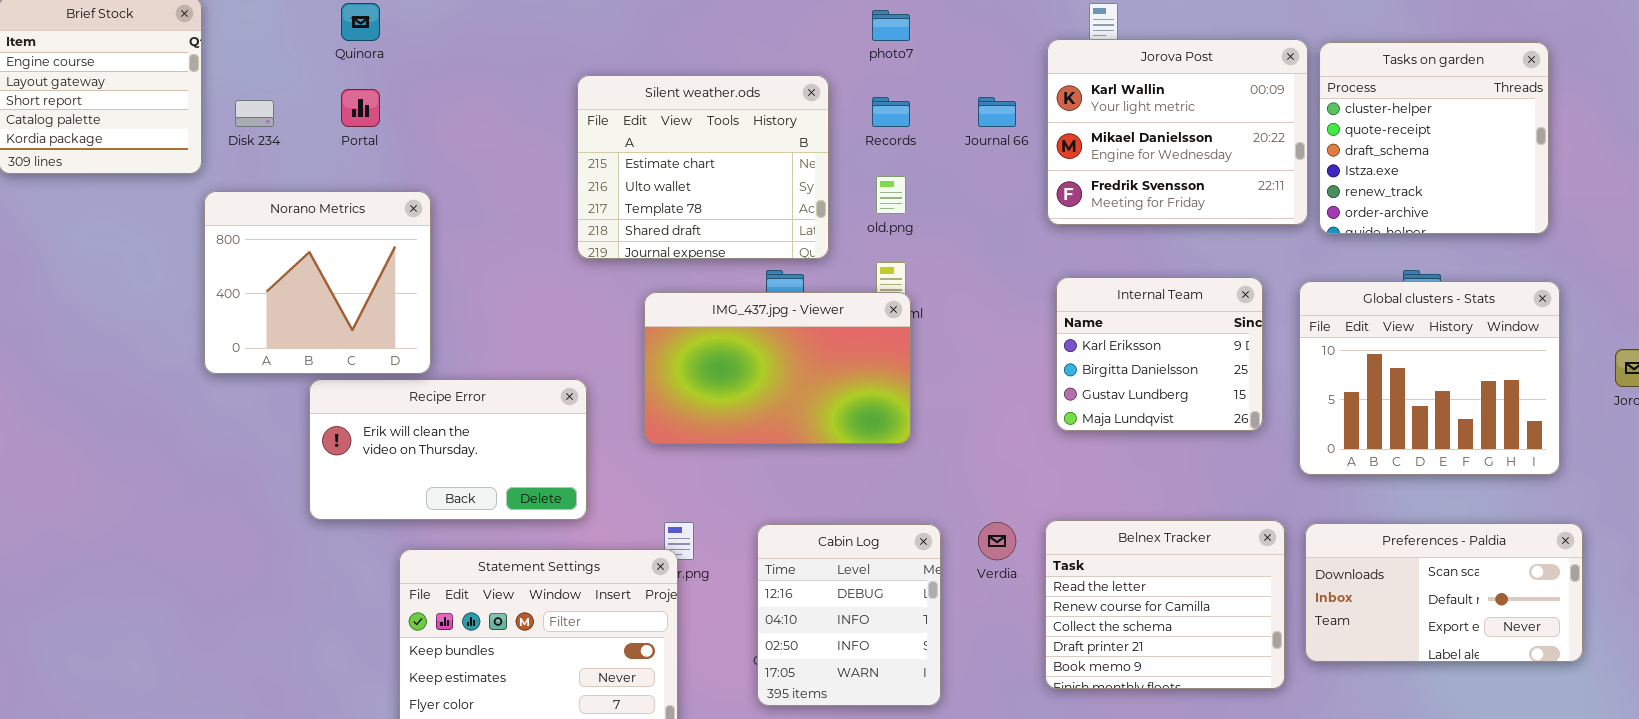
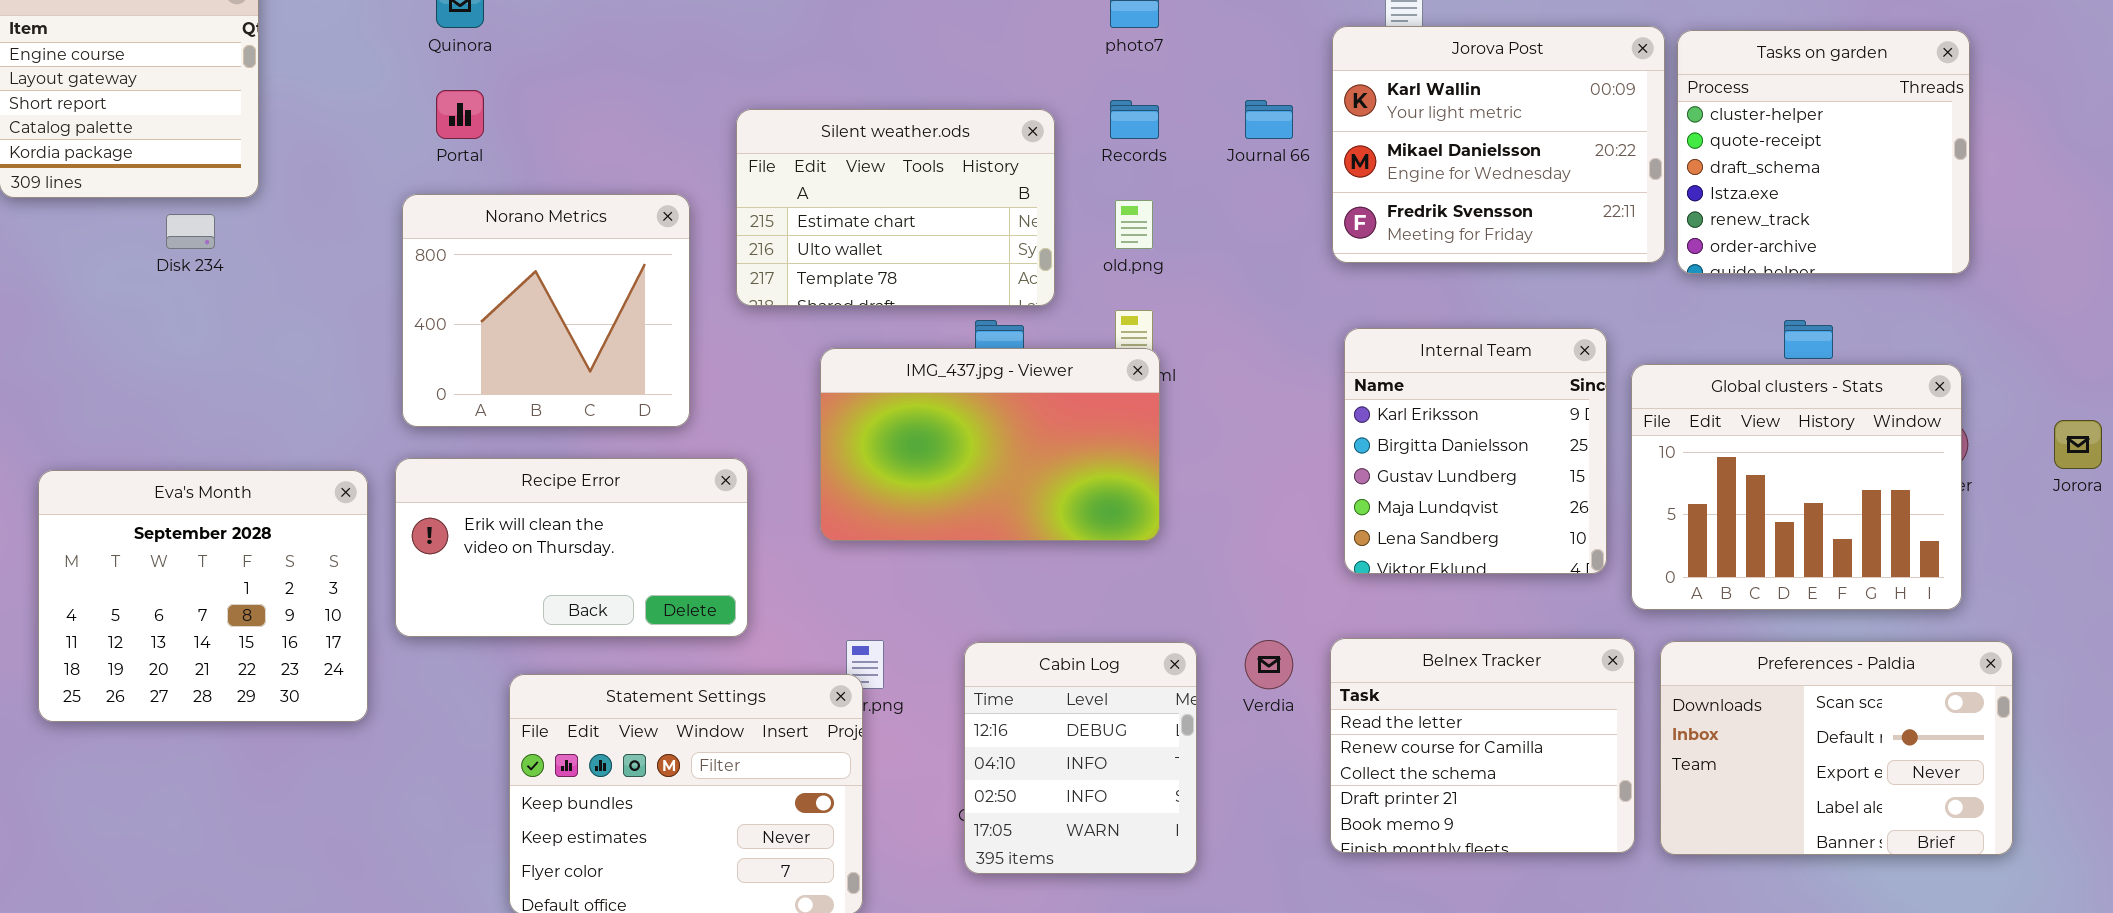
Silent weather.ods: [577,75,829,259] -> [736,109,1055,306], resized
Disk 234: [235,100,274,127] -> [166,214,215,249], moved
Norano Metrics: [204,191,431,374] -> [402,194,690,427], moved
Internal Team: [1056,277,1263,431] -> [1344,328,1607,574], resized
Global clusters - Stats: [1299,281,1560,475] -> [1631,364,1962,610], moved
Eva's Month: none -> [38,470,368,722], opened
Preferences - Paldia: [1305,523,1583,662] -> [1660,641,2013,855], resized

